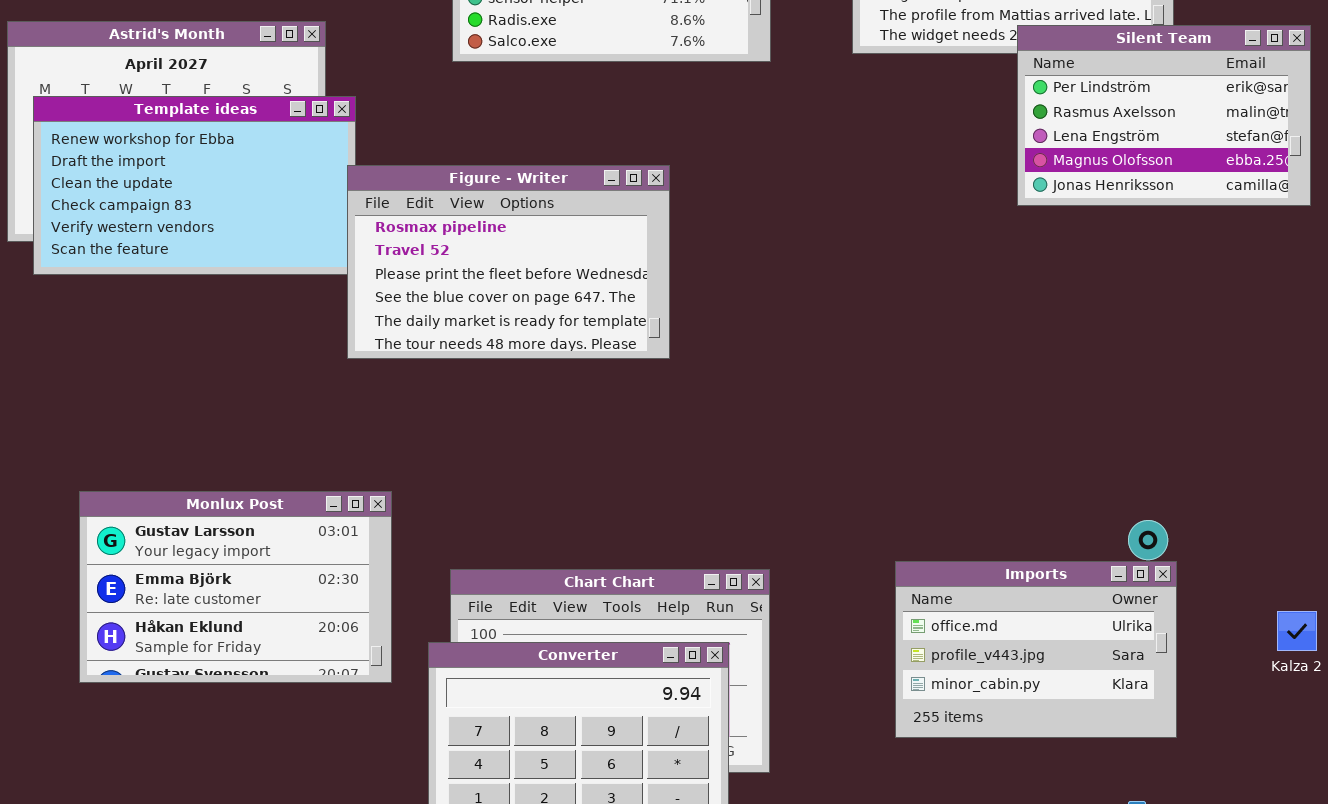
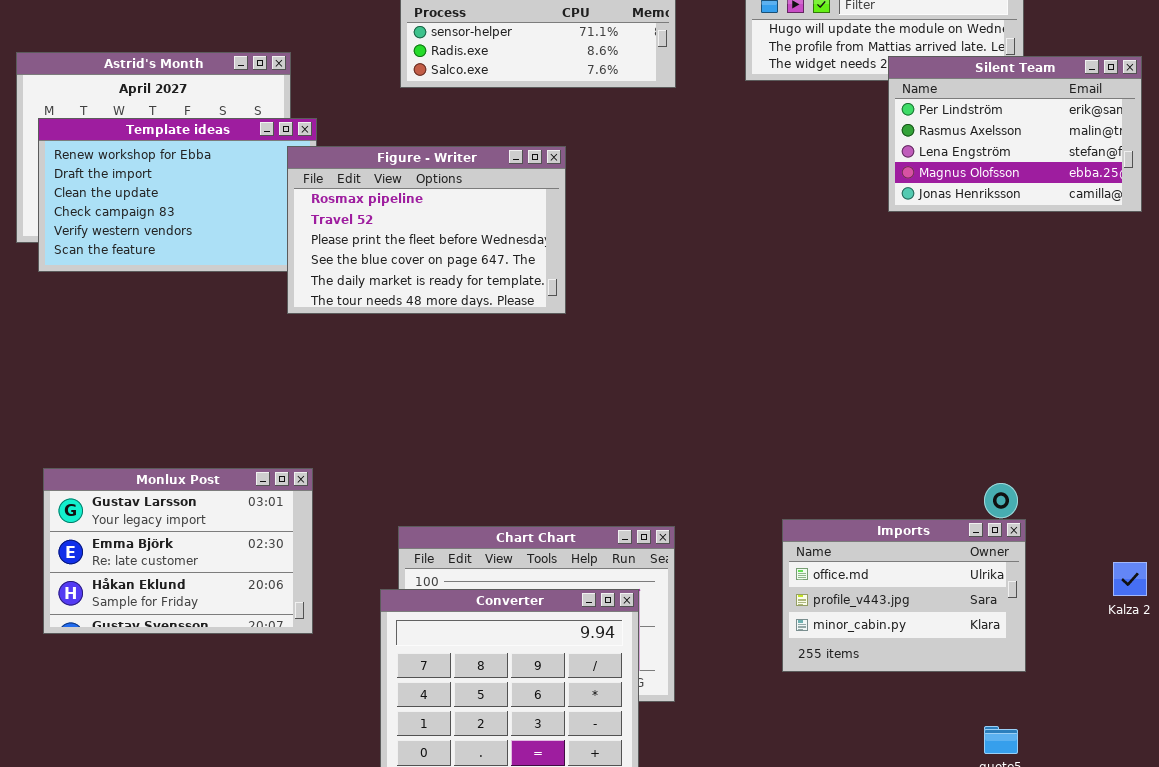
Figure - Writer: [347,165,670,359] -> [287,146,566,314], moved
Monlux Post: [79,491,392,683] -> [43,468,313,634], moved

